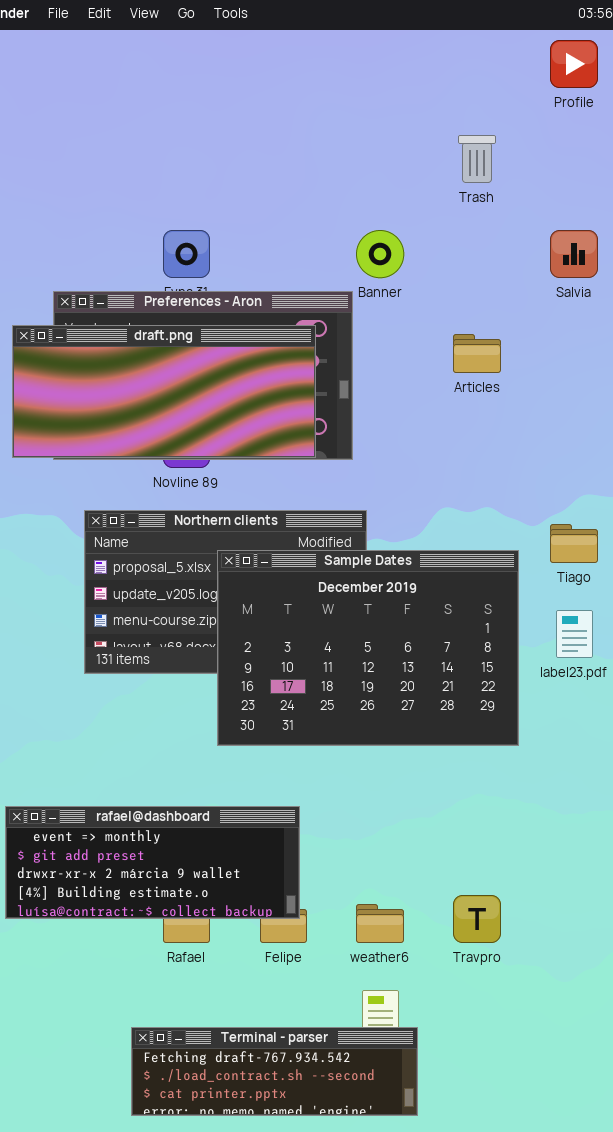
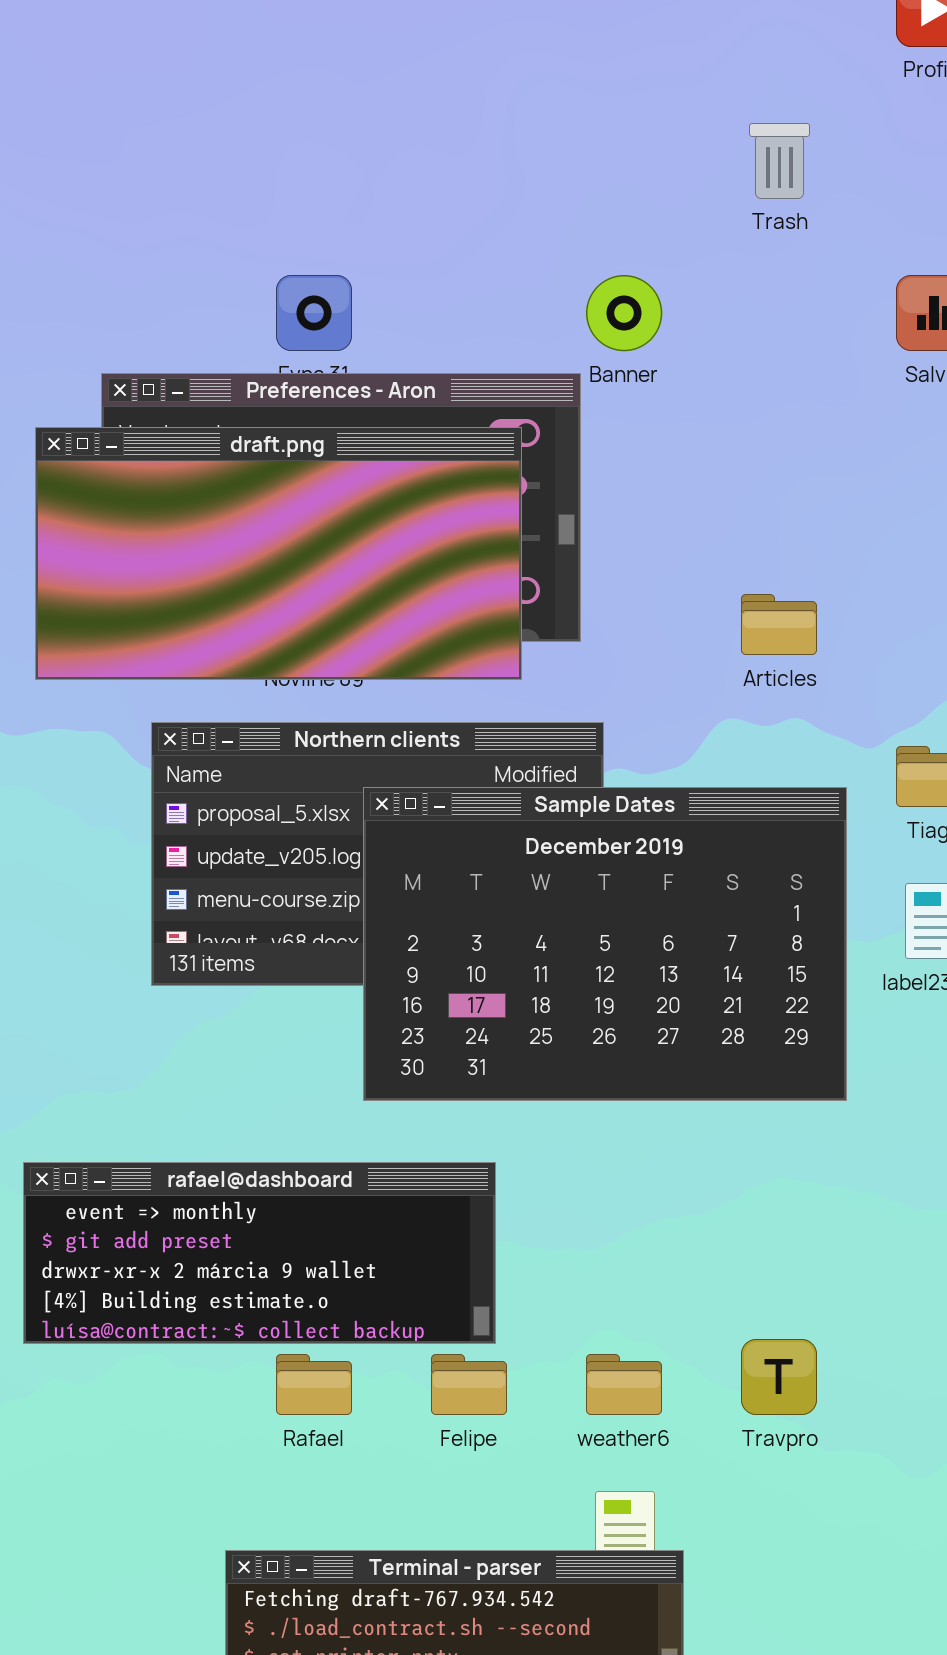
draft.png: [12,325,316,458] -> [35,427,522,680], resized
Articles: [453,334,501,373] -> [741,594,817,655], moved
rafael@dashboard: [5,806,300,919] -> [23,1162,496,1344], moved

